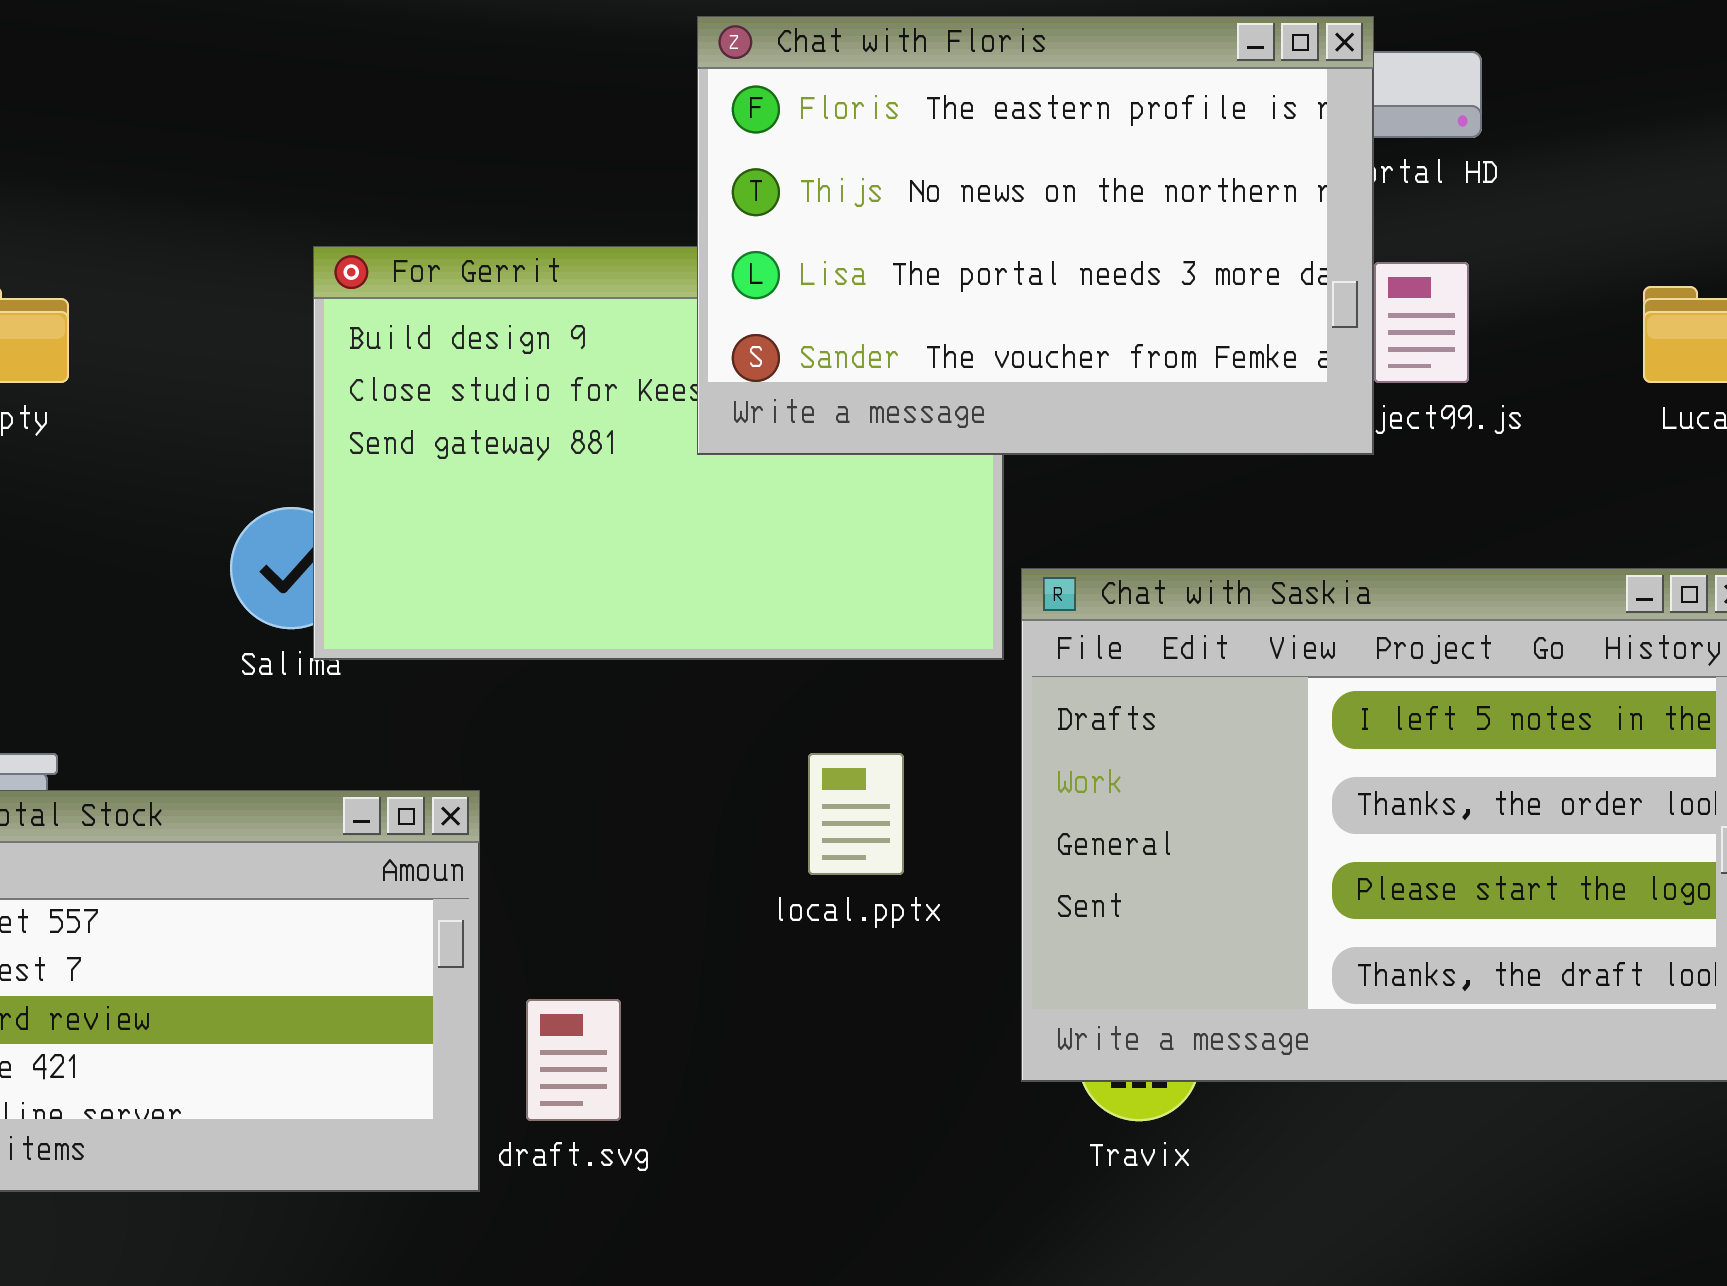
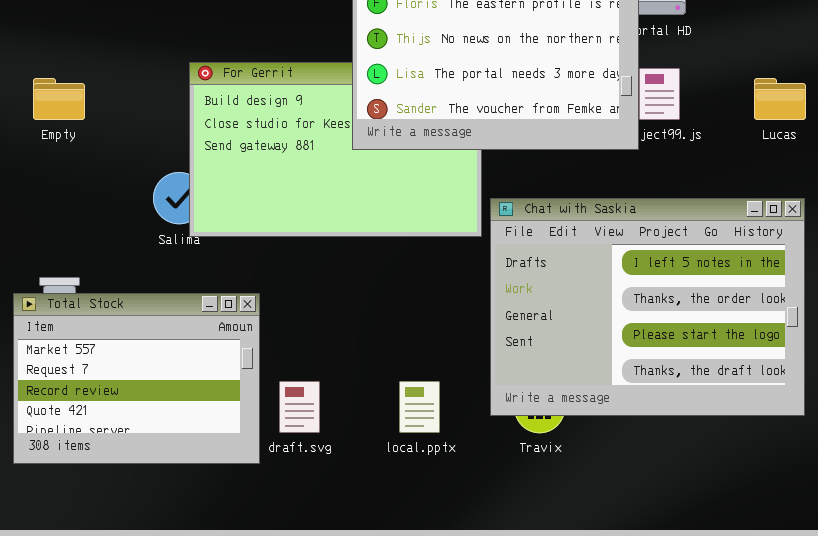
local.pptx: [808,753,904,875] -> [399,381,440,433], moved

